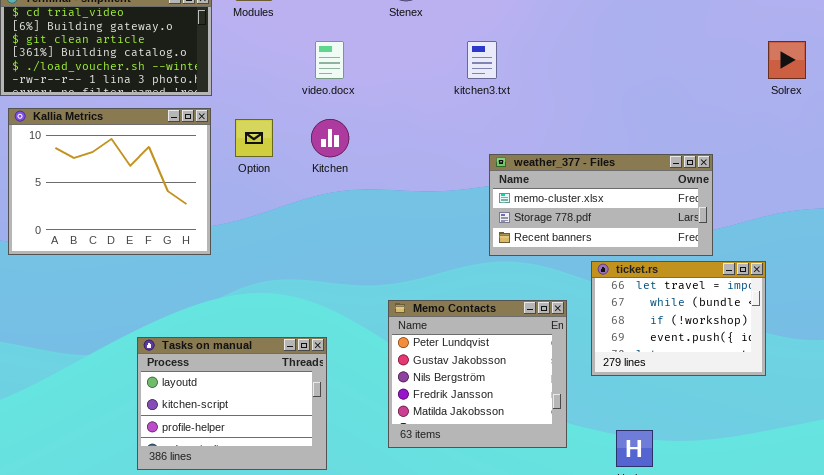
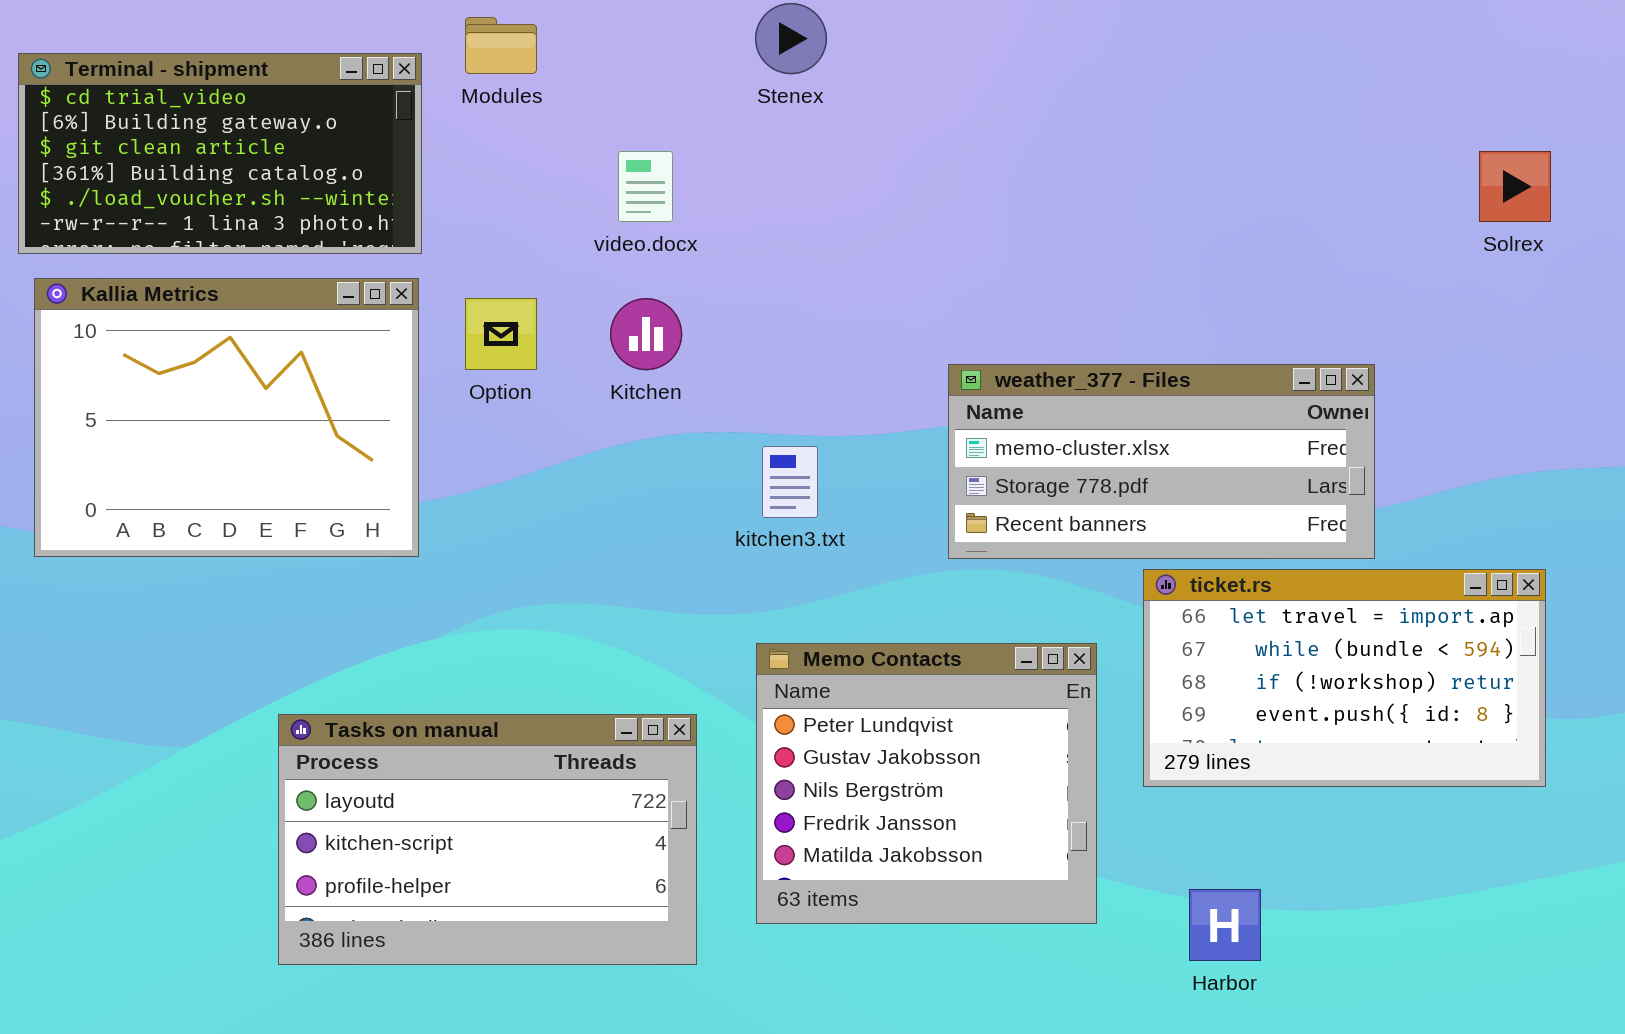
kitchen3.txt: [467,41,497,79] -> [762,446,818,518], moved
ticket.rs: [591,261,766,376] -> [1143,569,1546,787], resized
Tasks on manual: [137,337,327,470] -> [278,714,697,965], resized

